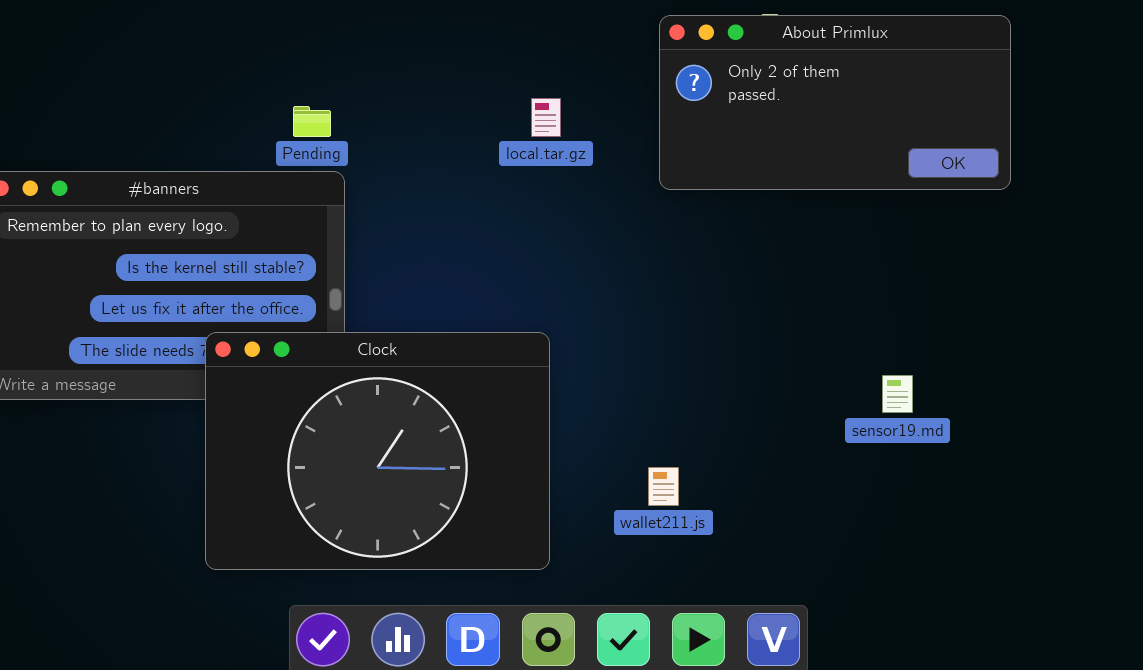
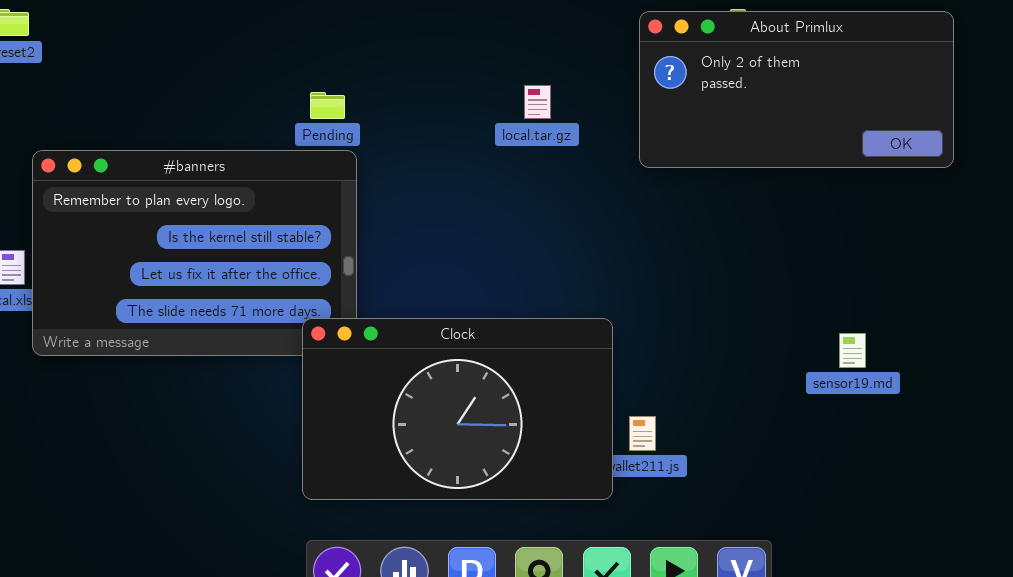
Clock: [205,332,550,570] -> [302,318,613,500], moved, resized

